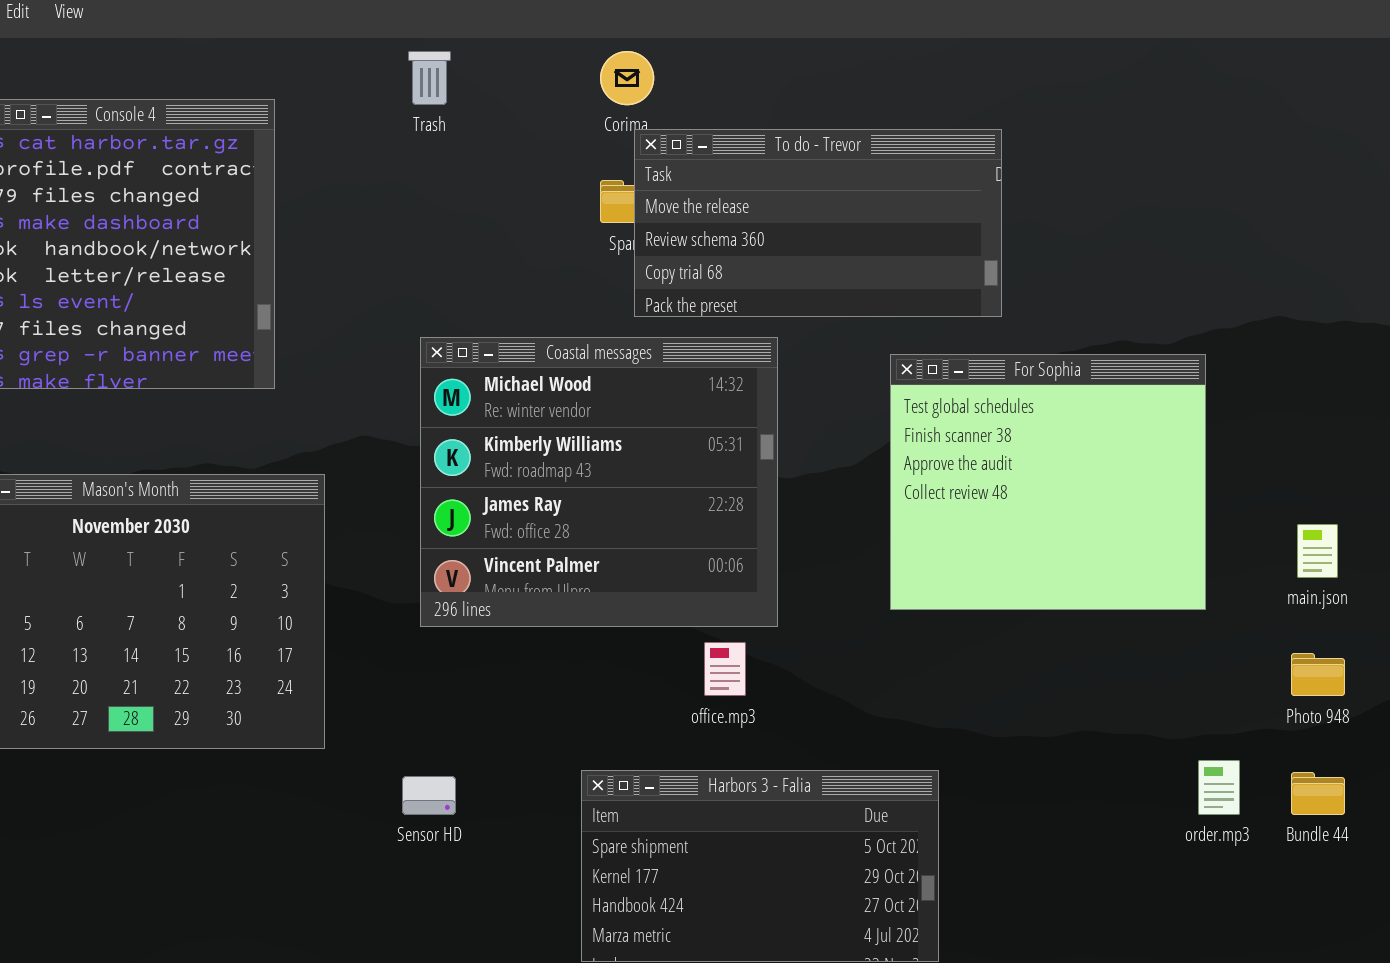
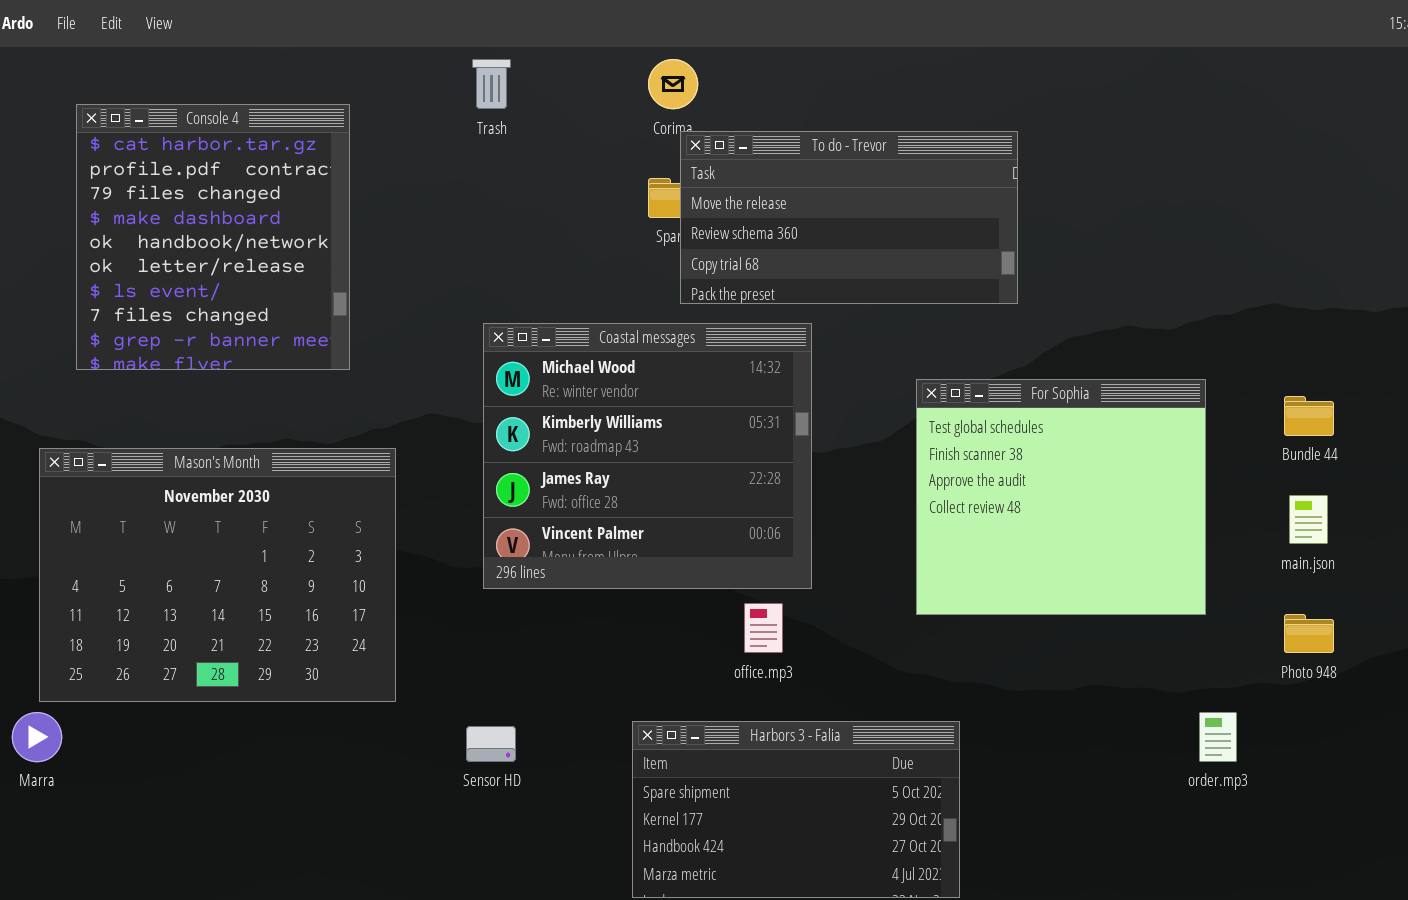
For Sophia: [890,354,1206,610] -> [916,379,1206,615], moved
Bundle 44: [1291,772,1345,815] -> [1284,396,1334,436], moved

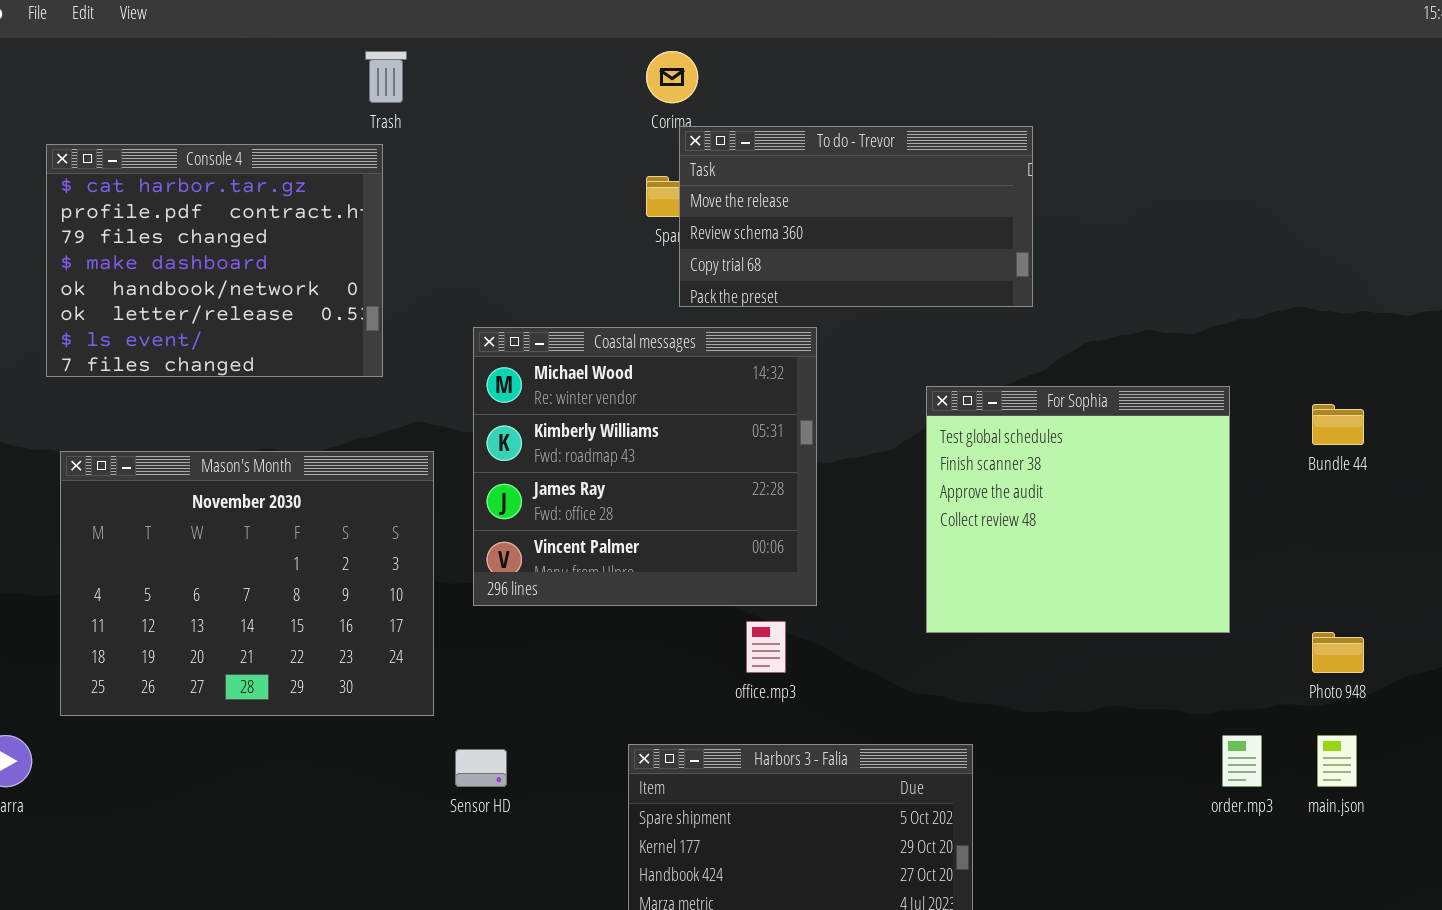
Trash: [472,59,511,109] -> [365,51,407,103], moved
Console 4: [76,104,350,370] -> [46,144,383,377], resized
Mason's Month: [39,448,396,702] -> [60,451,434,716], moved
main.json: [1289,495,1328,544] -> [1317,735,1357,787], moved

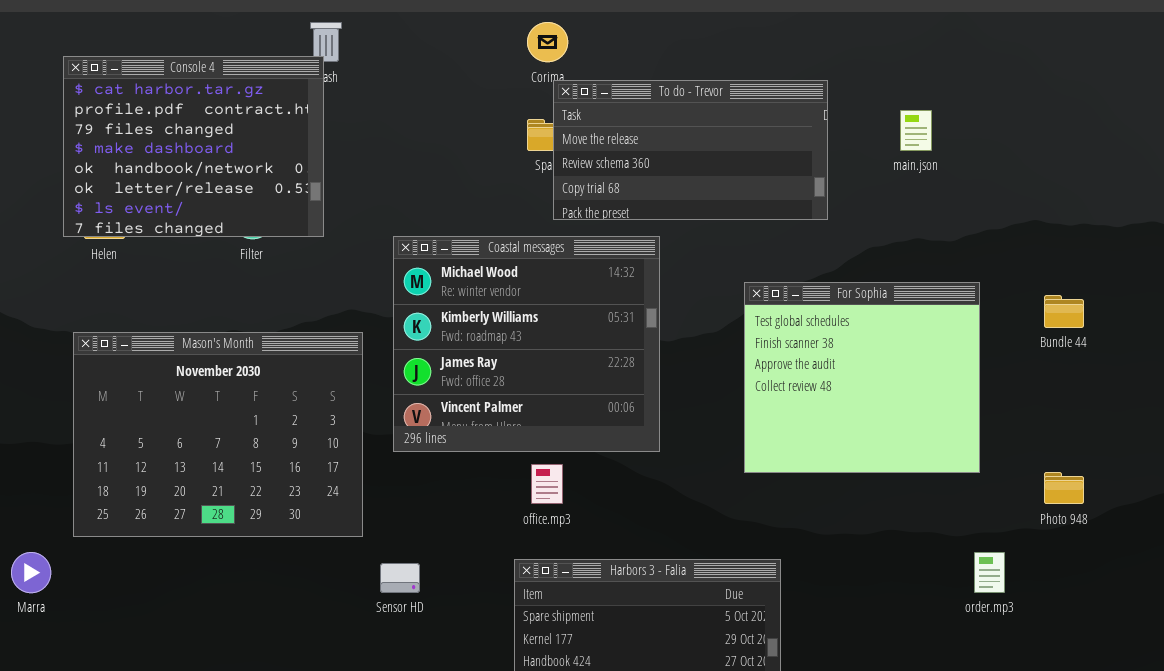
Console 4: [46,144,383,377] -> [63,56,324,237], moved
office.mp3: [746,621,786,673] -> [531,464,563,504], moved
main.json: [1317,735,1357,787] -> [900,110,932,151], moved

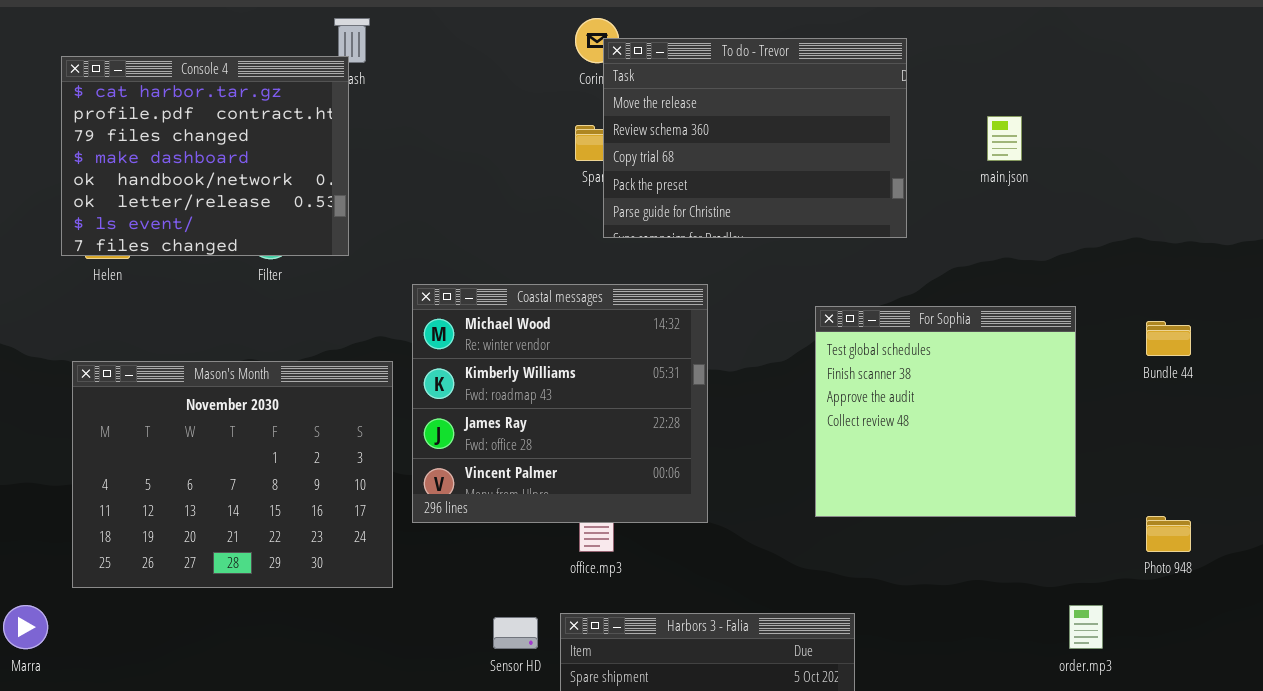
To do - Trevor: [553,80,828,220] -> [603,38,907,238], resized
Coastal messages: [393,236,660,452] -> [412,284,708,523], moved
Sensor HD: [380,563,420,593] -> [493,617,538,649], moved

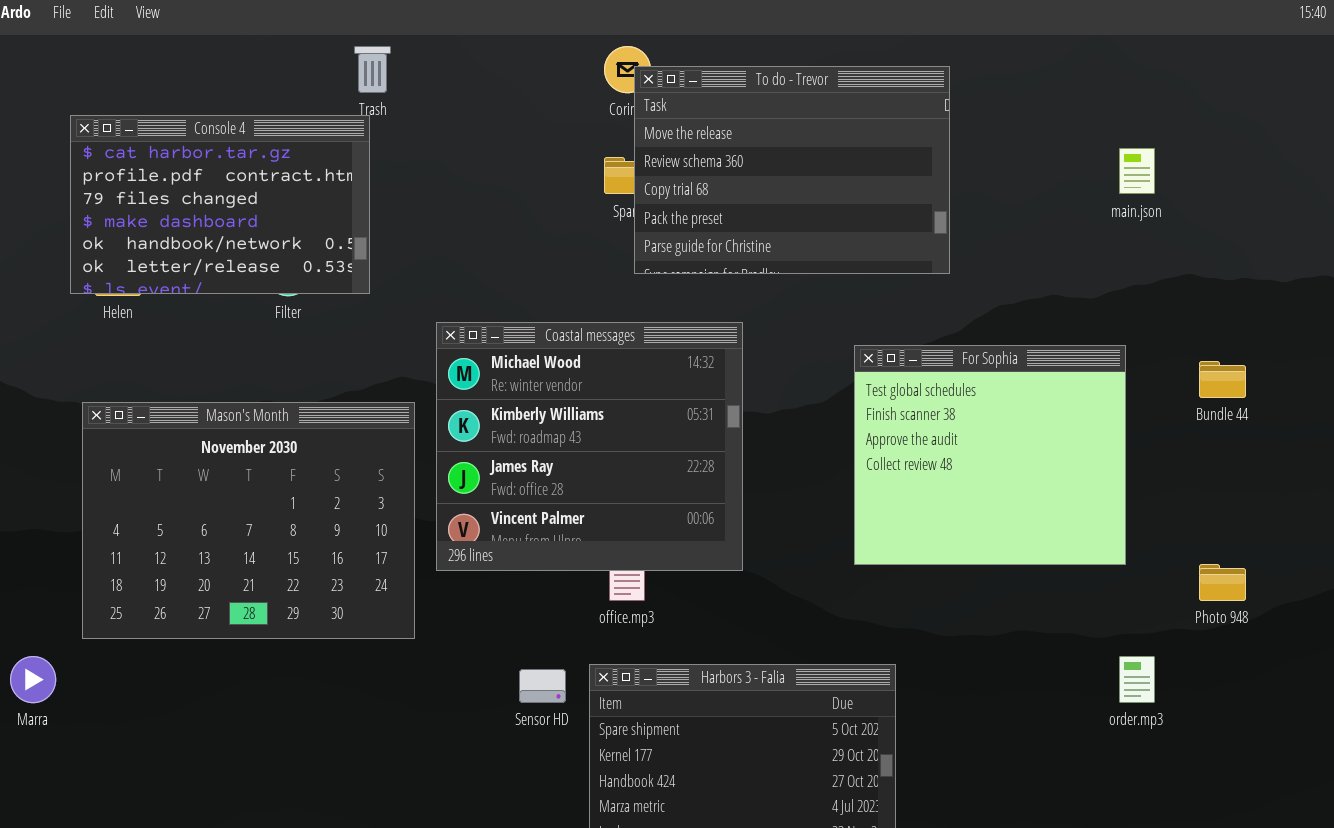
Console 4: [61,56,349,256] -> [70,115,370,294], resized
main.json: [987,116,1022,161] -> [1119,148,1155,194], moved

